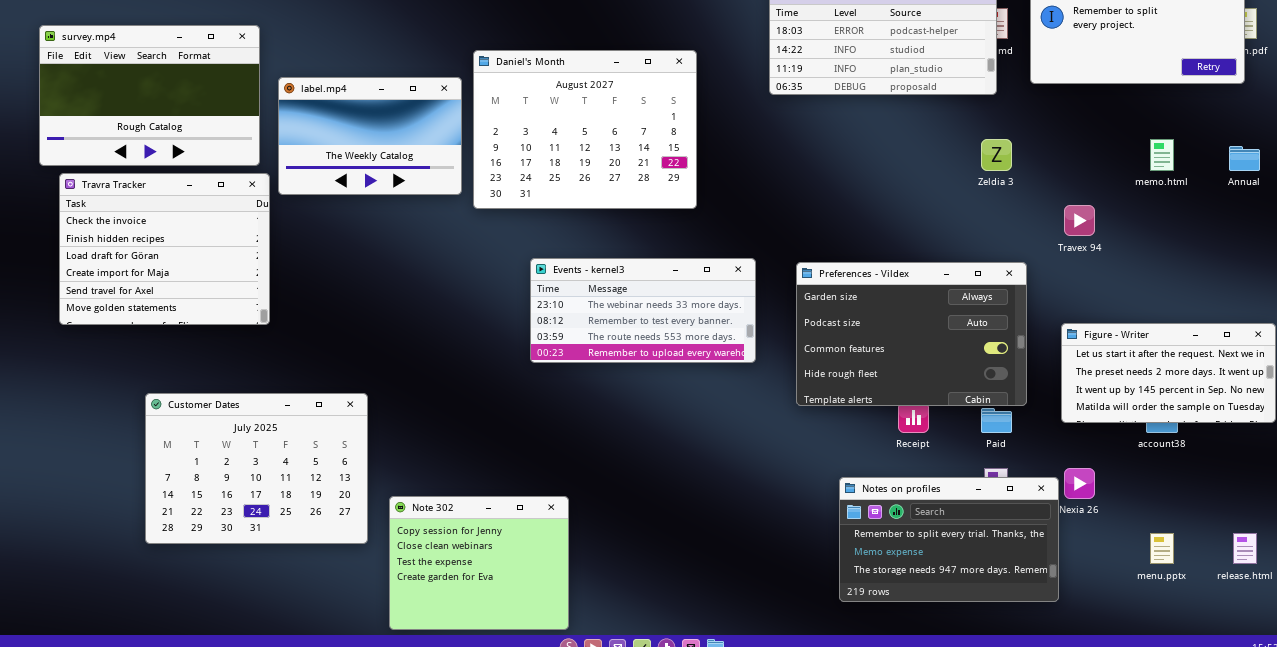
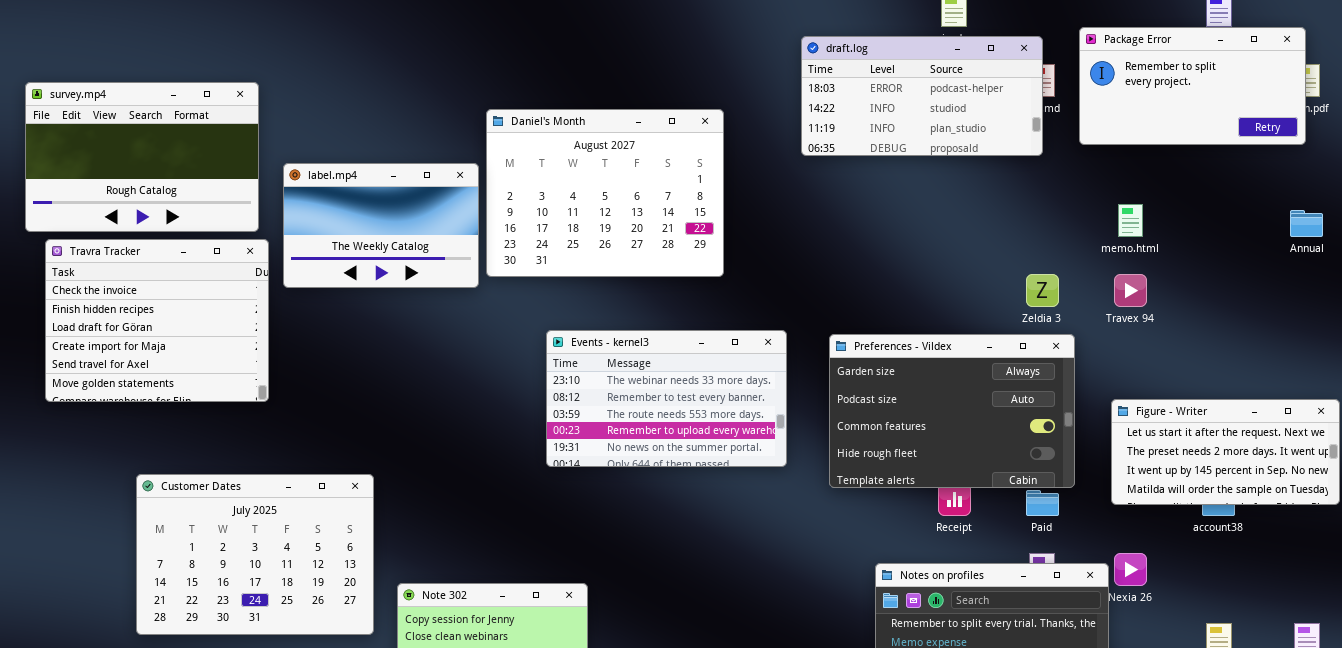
label.mp4: [278,77,462,195] -> [283,163,479,288], moved
Zeldia 3: [981,139,1012,171] -> [1026,274,1059,307], moved
memo.html: [1150,139,1174,171] -> [1118,204,1143,237], moved
Events - kernel3: [530,258,756,363] -> [546,330,787,467], resized

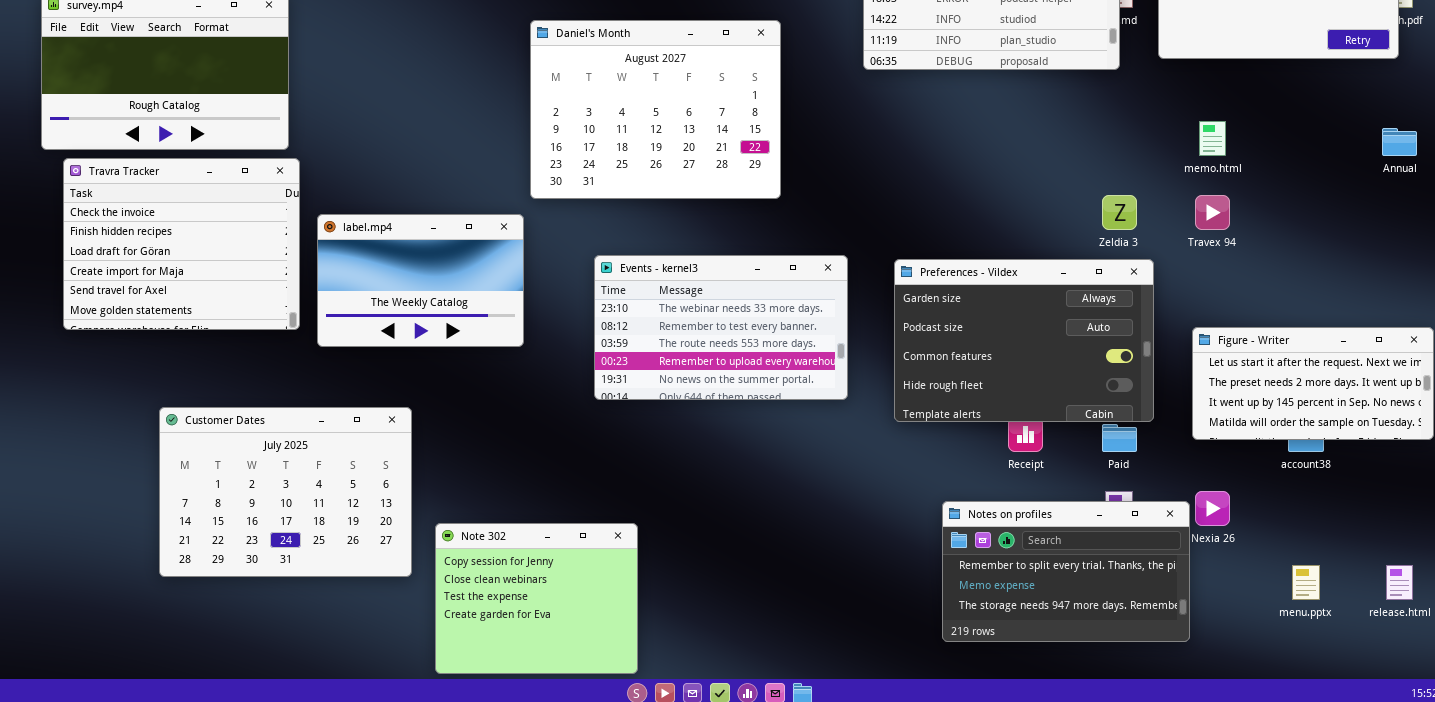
label.mp4: [283,163,479,288] -> [317,214,524,347], moved

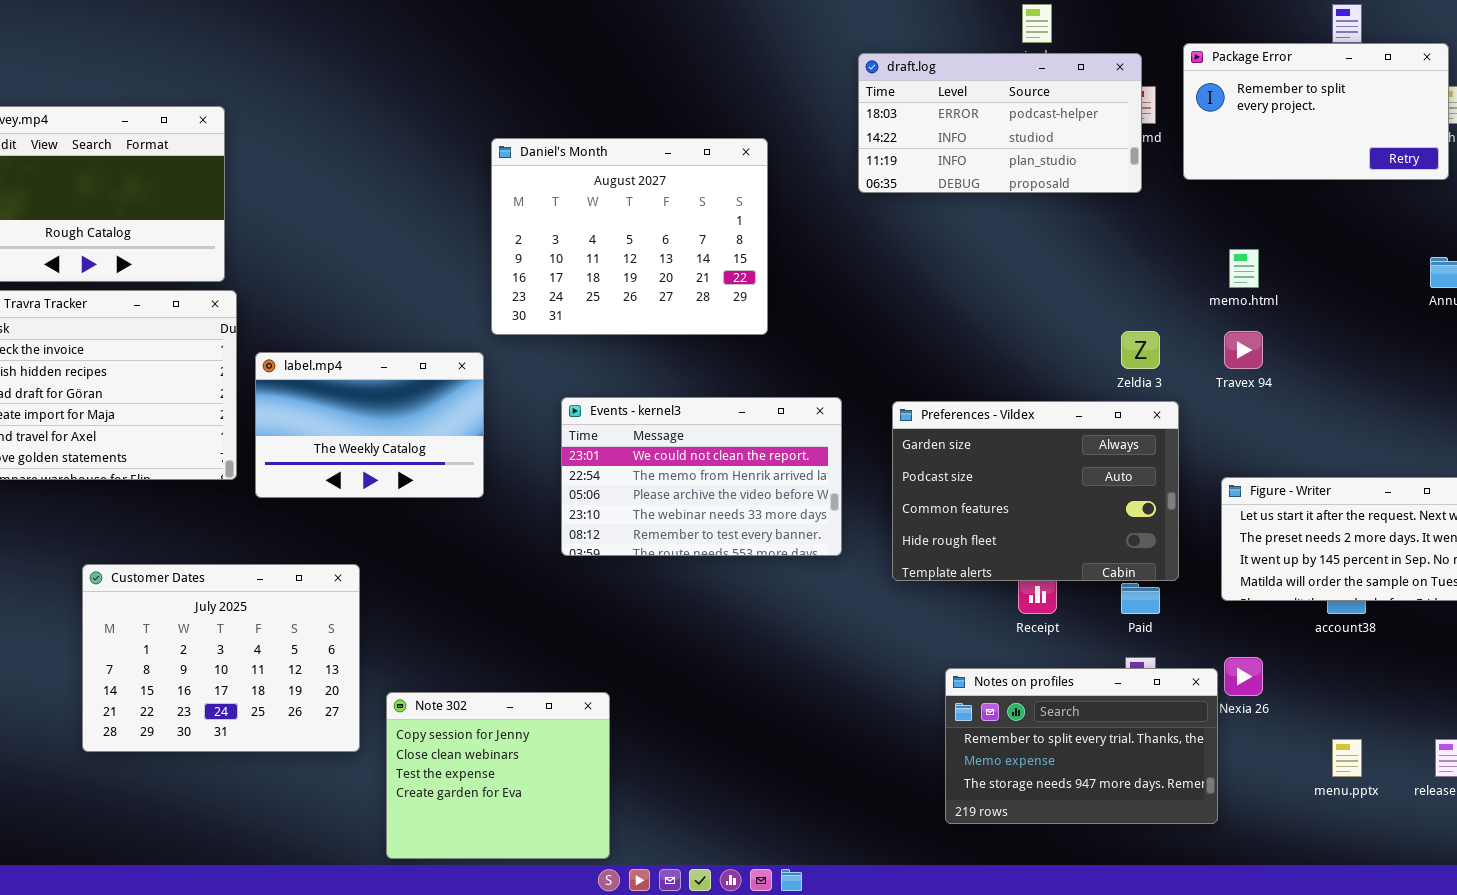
Events - kernel3: [594,255,848,400] -> [561,397,842,556], scrolled up 3 rows

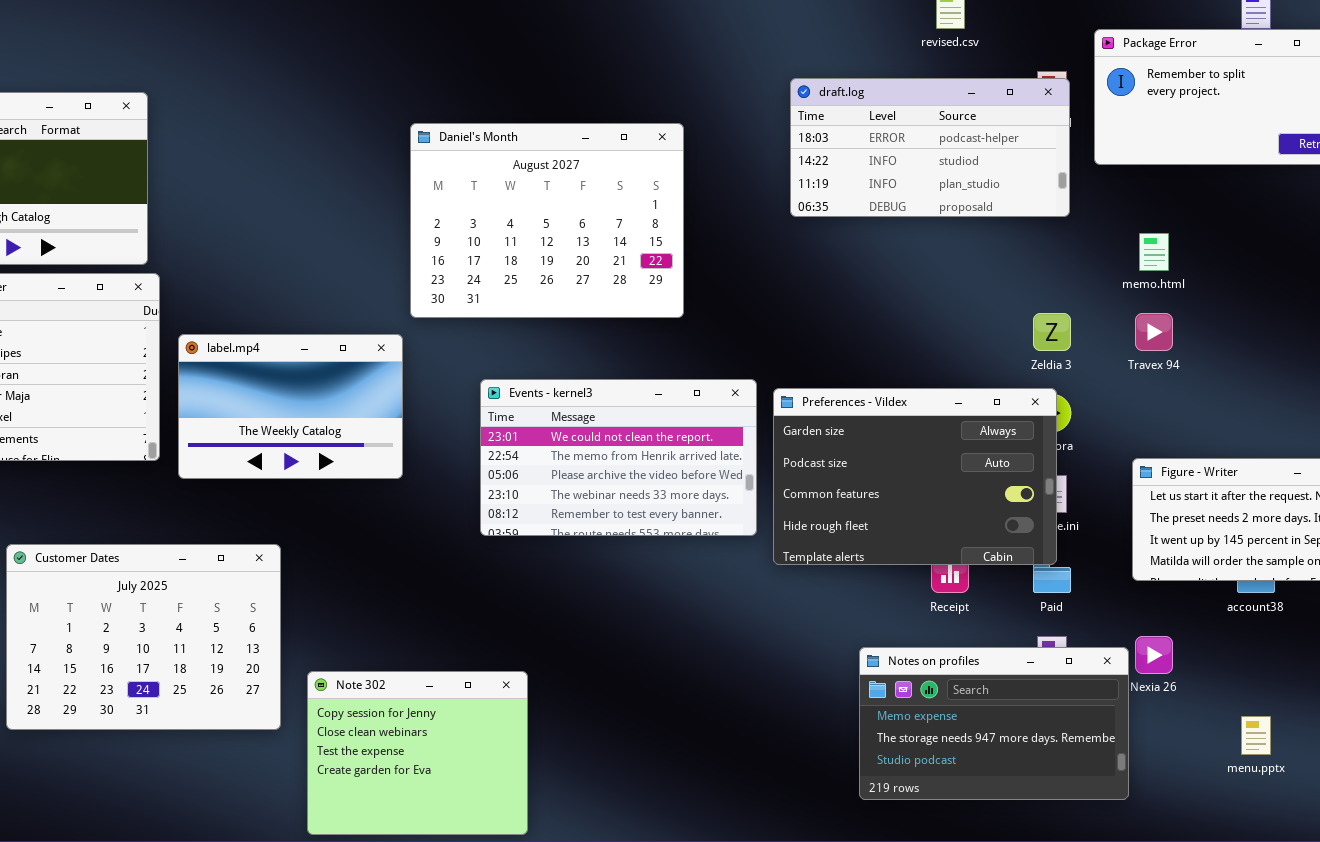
draft.log: [858,53,1142,193] -> [790,78,1070,217], moved
Preferences - Vildex: [892,401,1179,581] -> [773,388,1057,565], moved
Notes on profiles: [945,668,1218,824] -> [859,647,1129,800], scrolled down 1 row

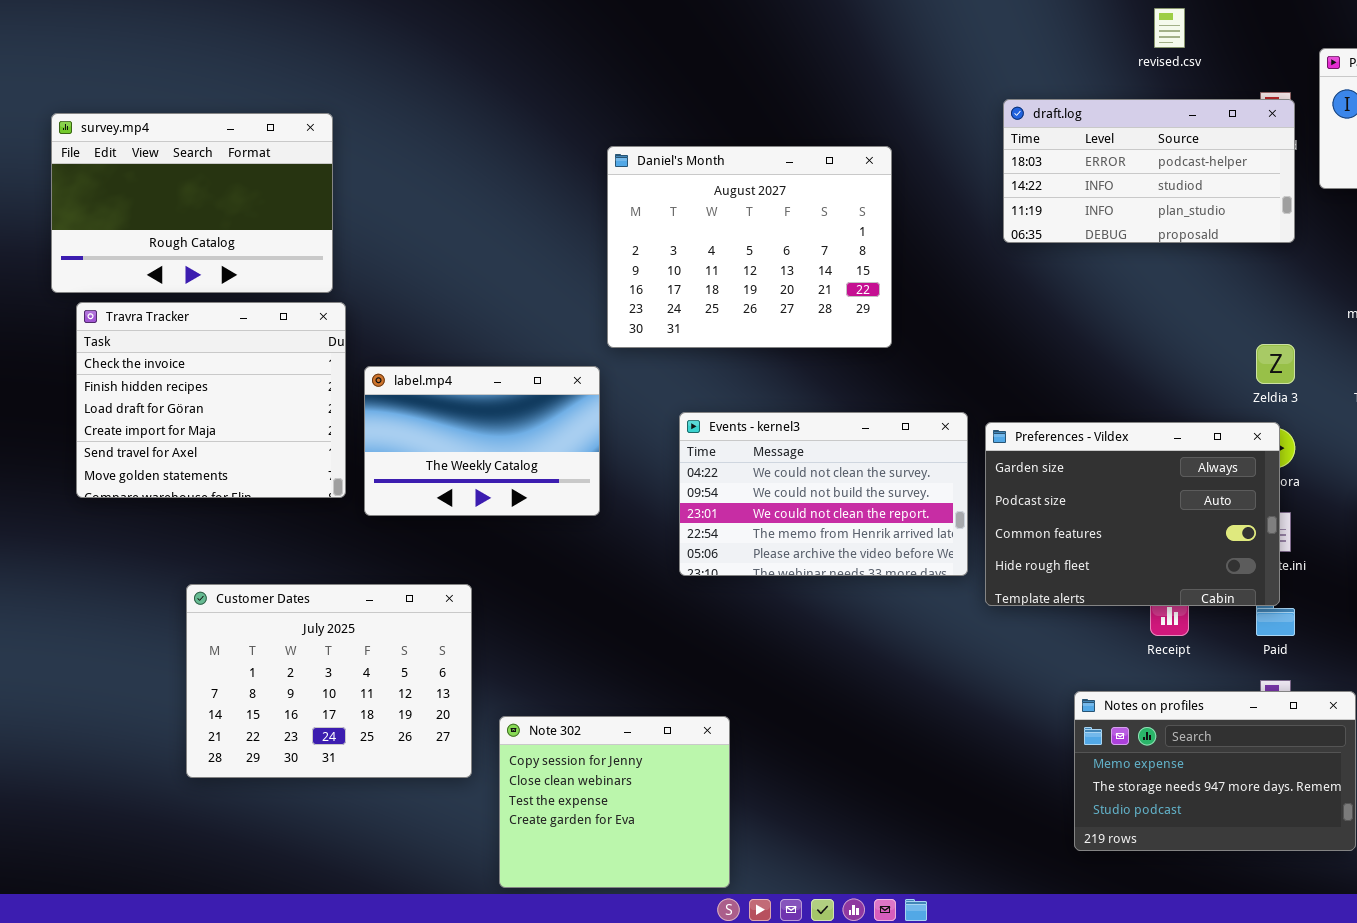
Events - kernel3: [480,379,757,536] -> [679,412,968,576], scrolled up 2 rows

